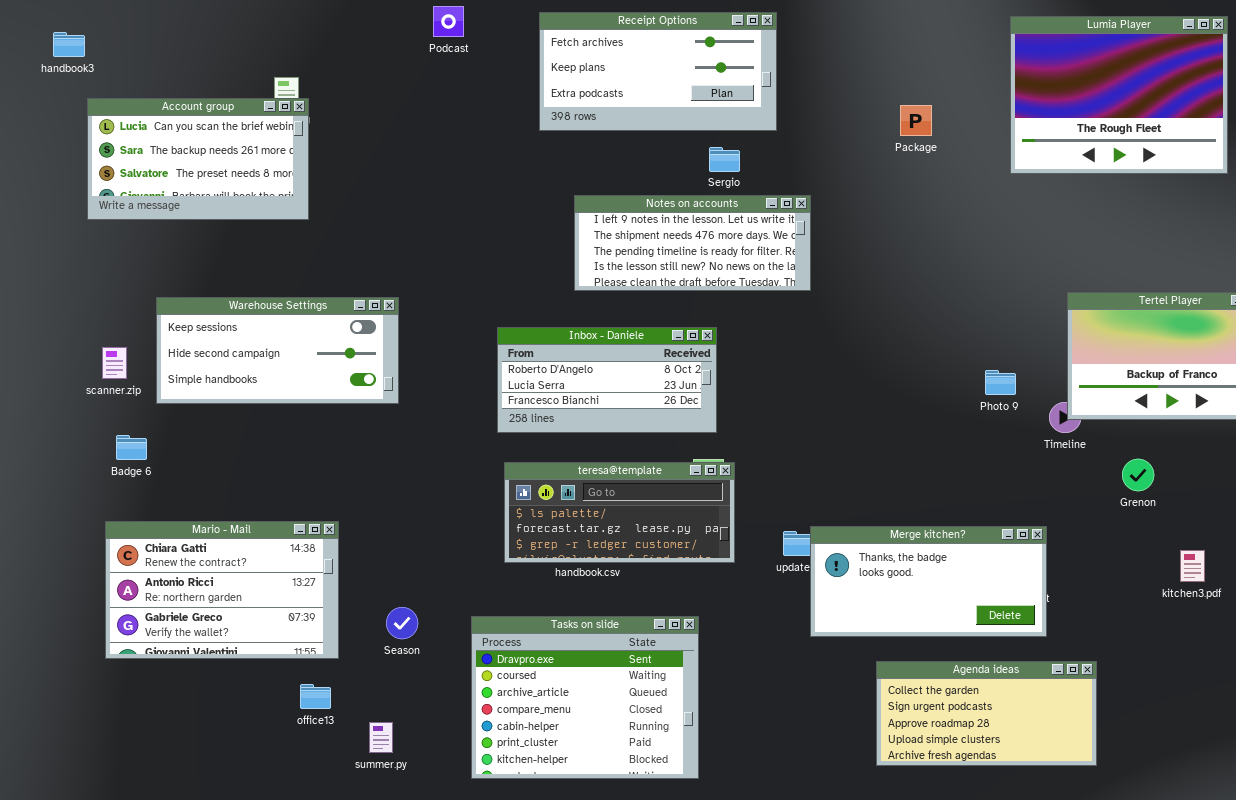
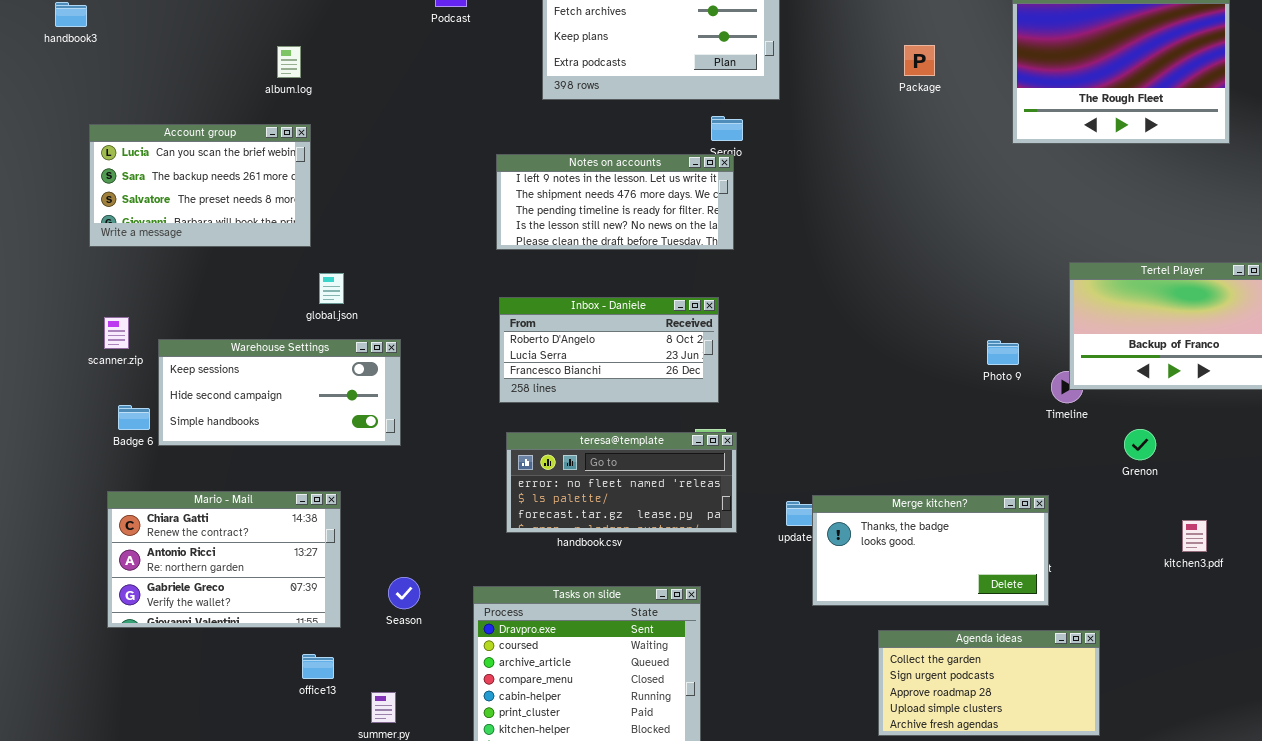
Account group: [87,98,309,220] -> [89,124,311,247], moved
Package: [900,105,932,136] -> [904,45,935,76], moved
Notes on accounts: [574,195,811,291] -> [496,154,734,250], moved
Warehouse Settings: [156,297,399,404] -> [158,339,401,446], moved
teresa@template: [504,462,735,563] -> [506,432,737,533], scrolled up 1 row

